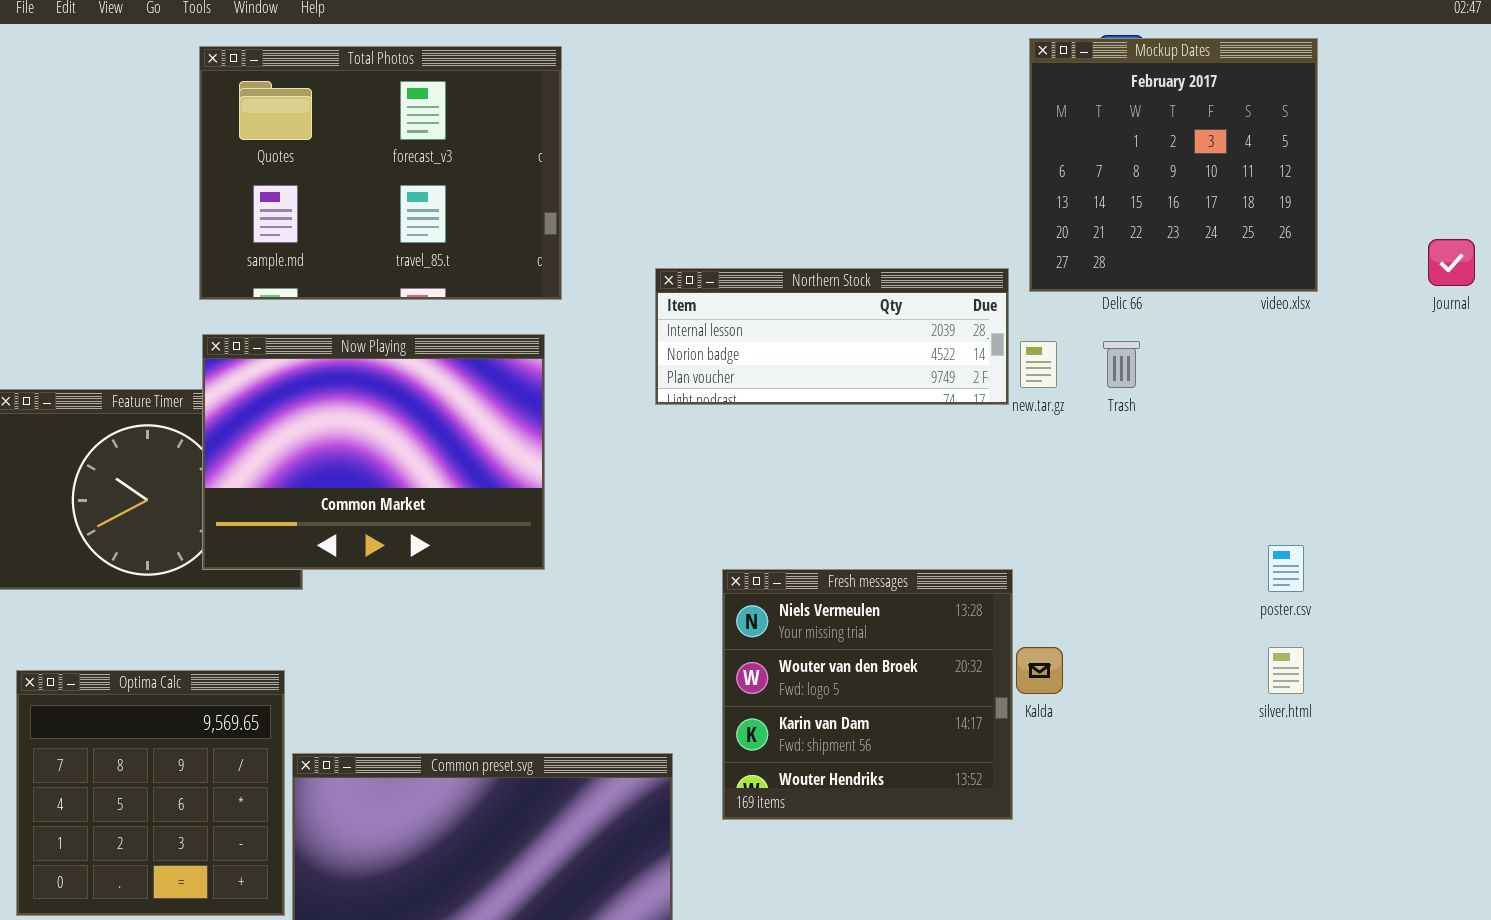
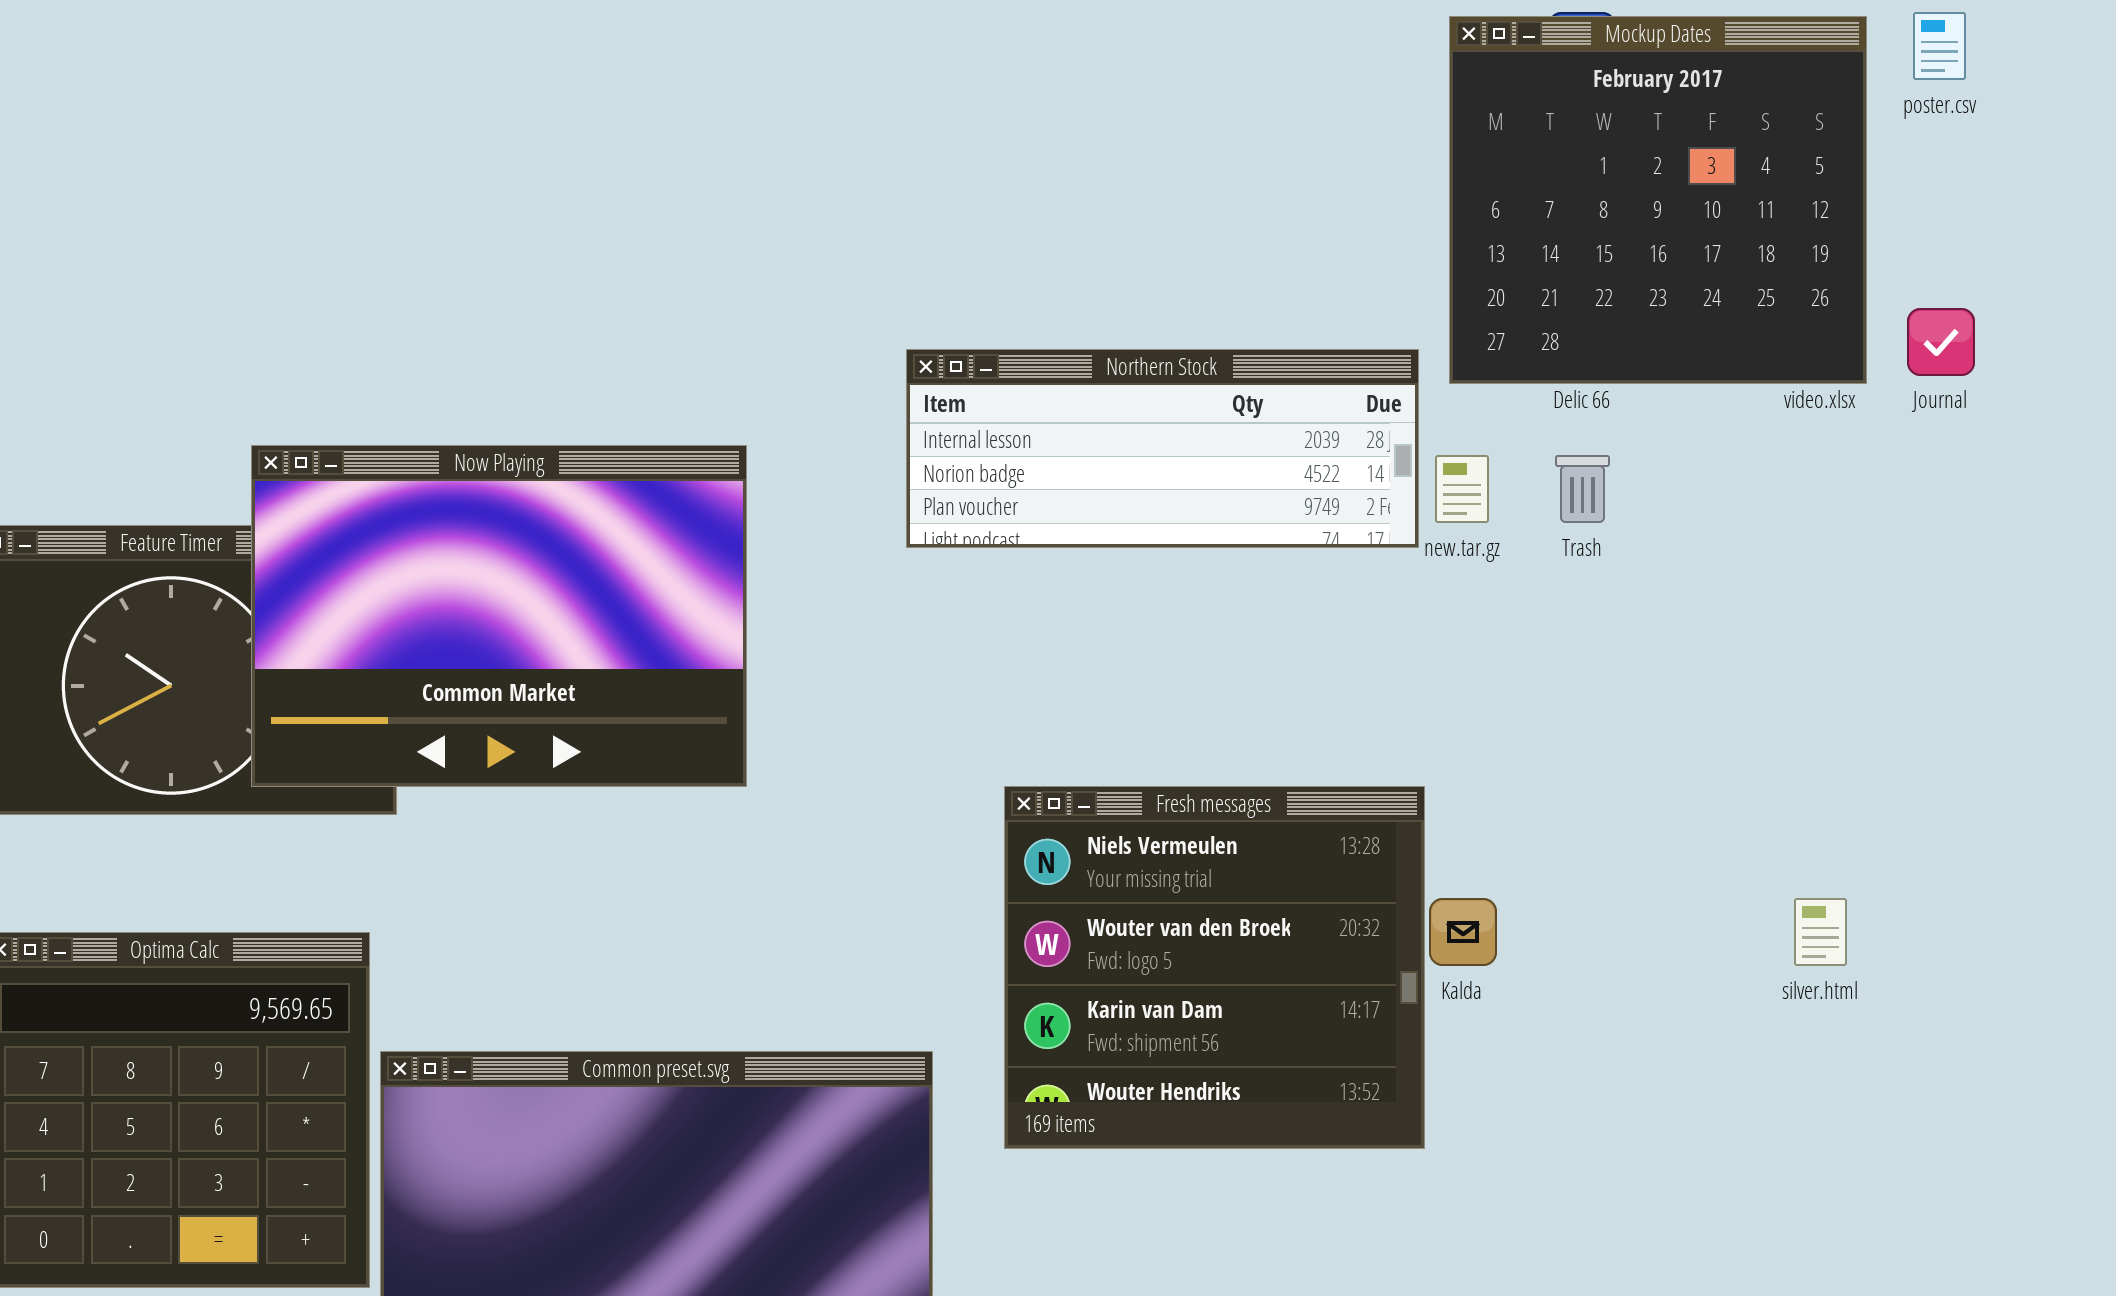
Total Photos: [199,46,562,300] -> none, closed
Journal: [1428,239,1475,286] -> [1907,308,1975,376], moved
poster.csv: [1268,545,1304,592] -> [1913,12,1966,80], moved

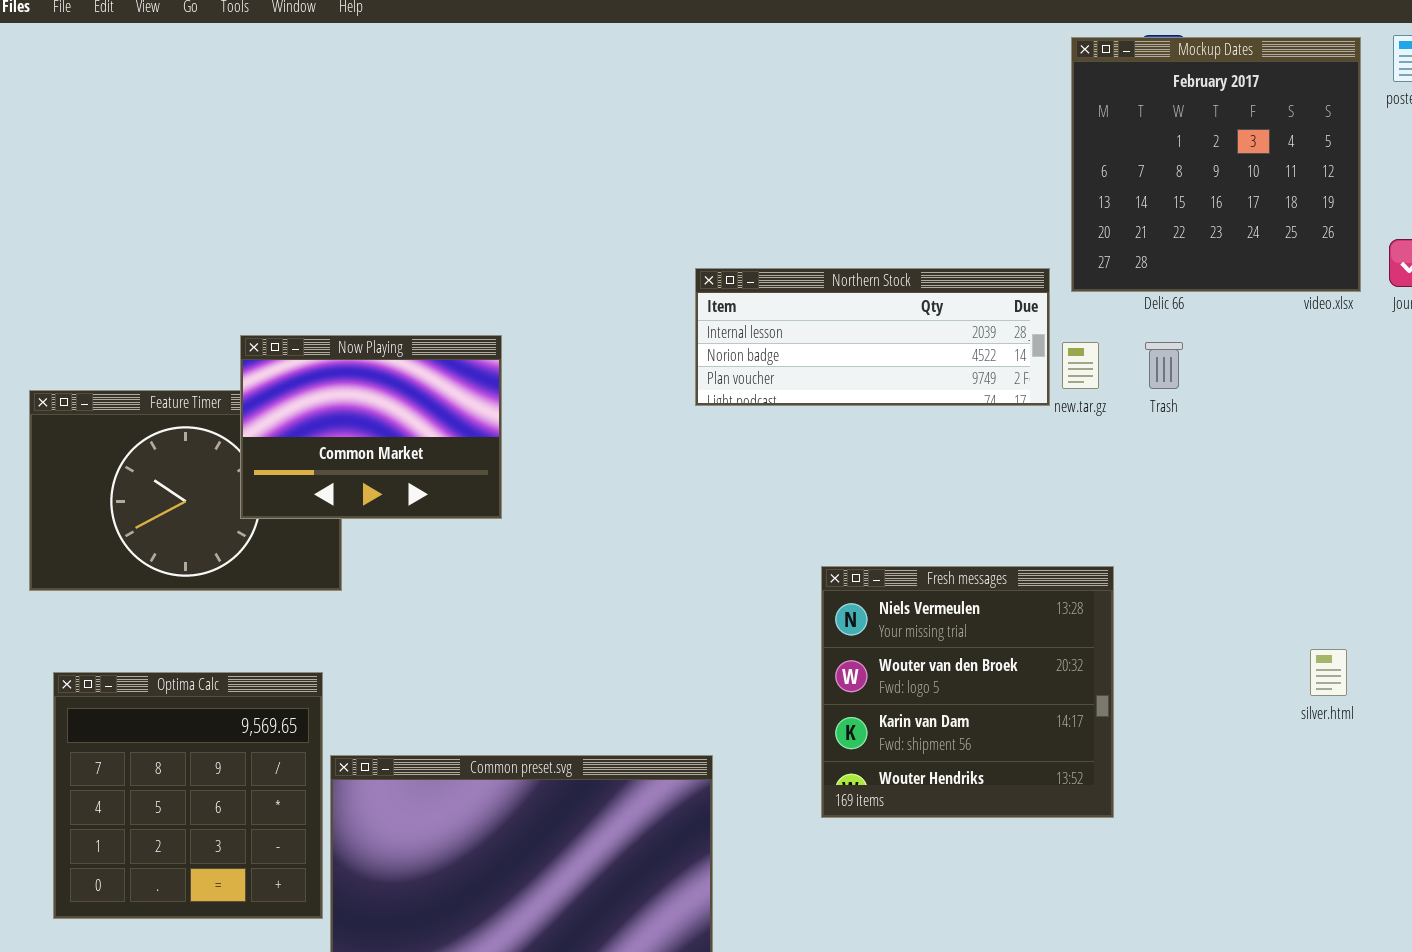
Now Playing: [251,445,747,787] -> [240,335,502,519], resized
Fresh messages: [1004,786,1425,1149] -> [821,566,1114,818], moved

